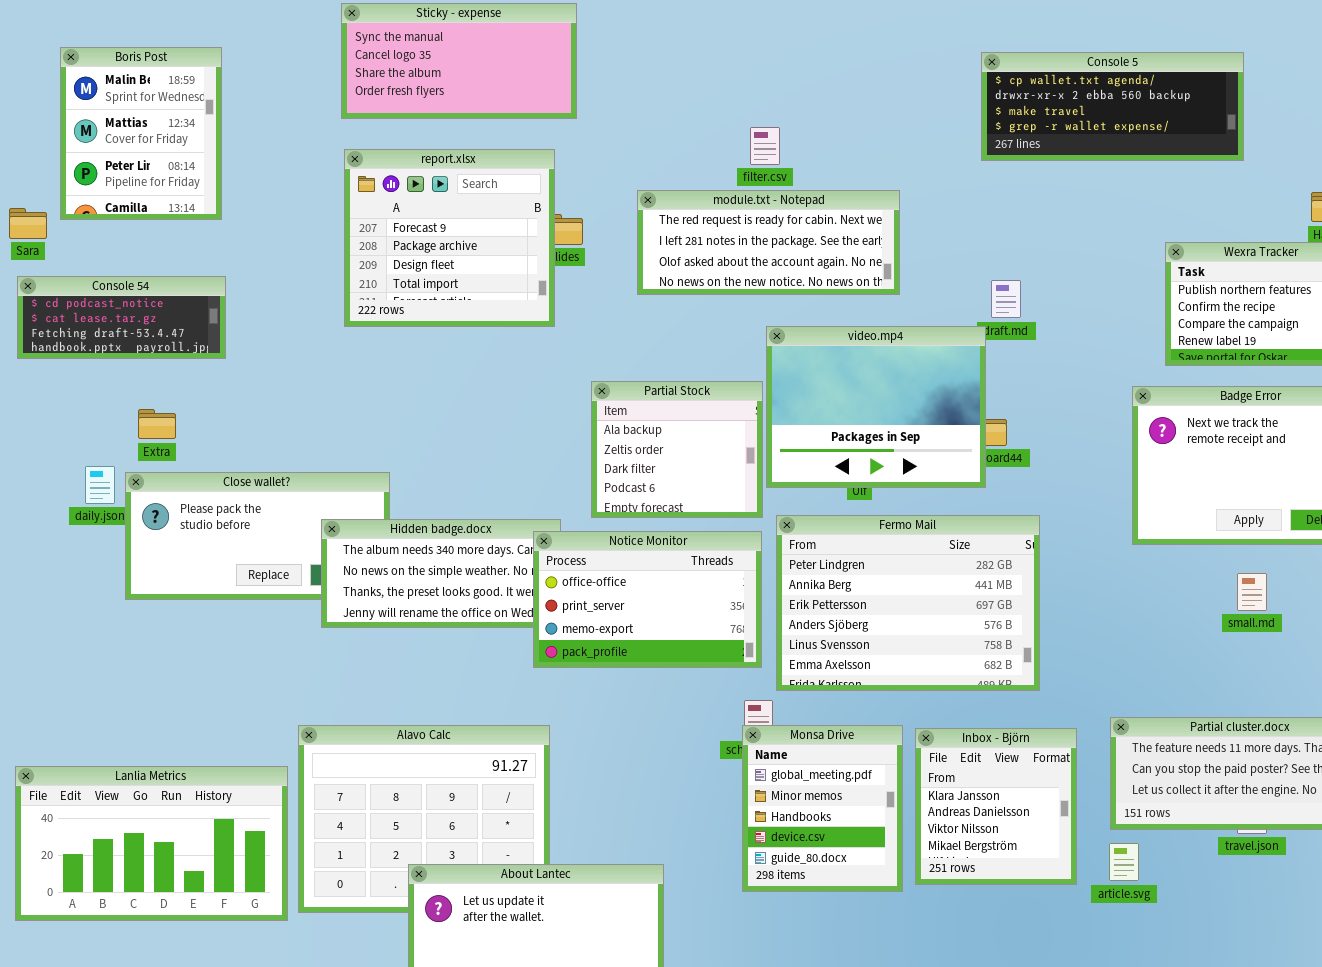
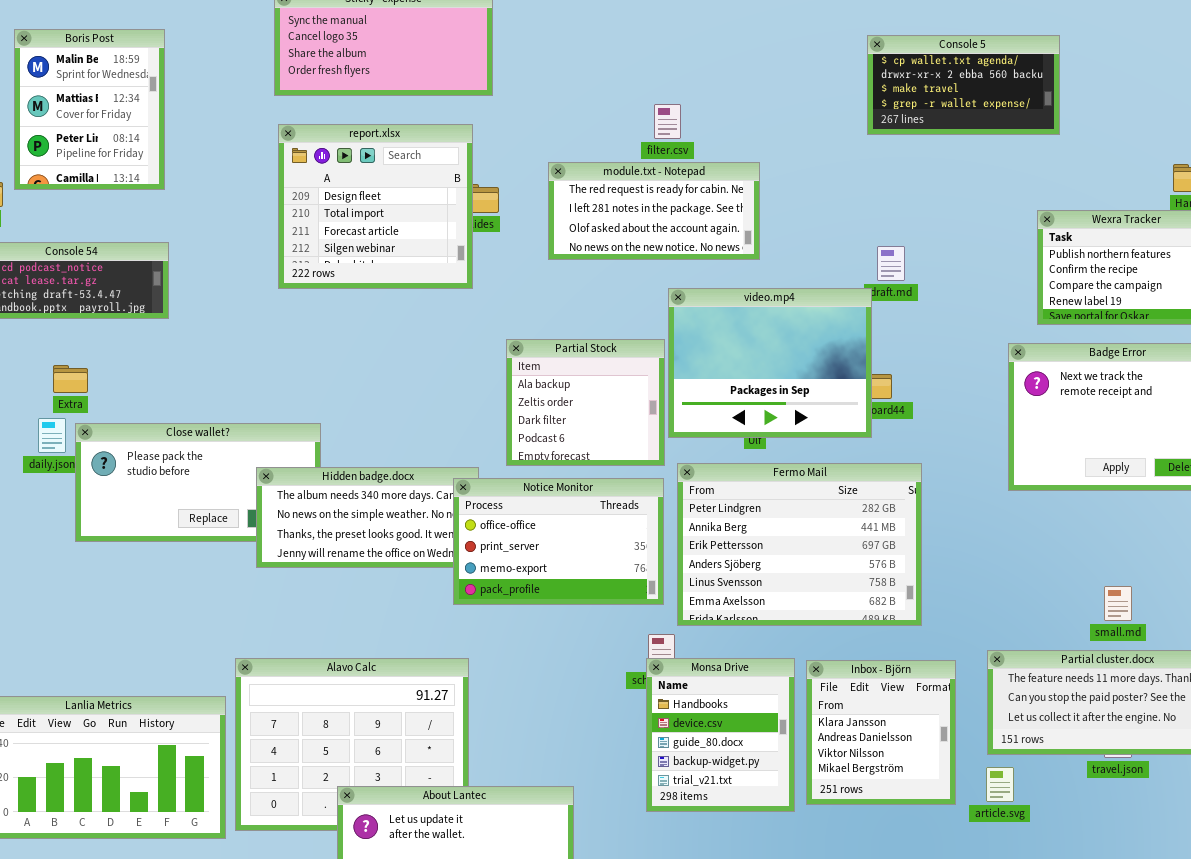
Console 5: [981,52,1244,161] -> [867,35,1060,135], resized
report.xlsx: [344,149,555,327] -> [278,124,473,289], scrolled down 2 rows
module.txt - Notepad: [637,190,900,295] -> [548,162,760,260], resized
Extra: [138,409,176,439] -> [53,365,88,393], moved
small.md: [1237,573,1267,611] -> [1104,586,1132,621], moved
Monsa Drive: [742,725,903,892] -> [646,658,795,812], scrolled down 2 rows

